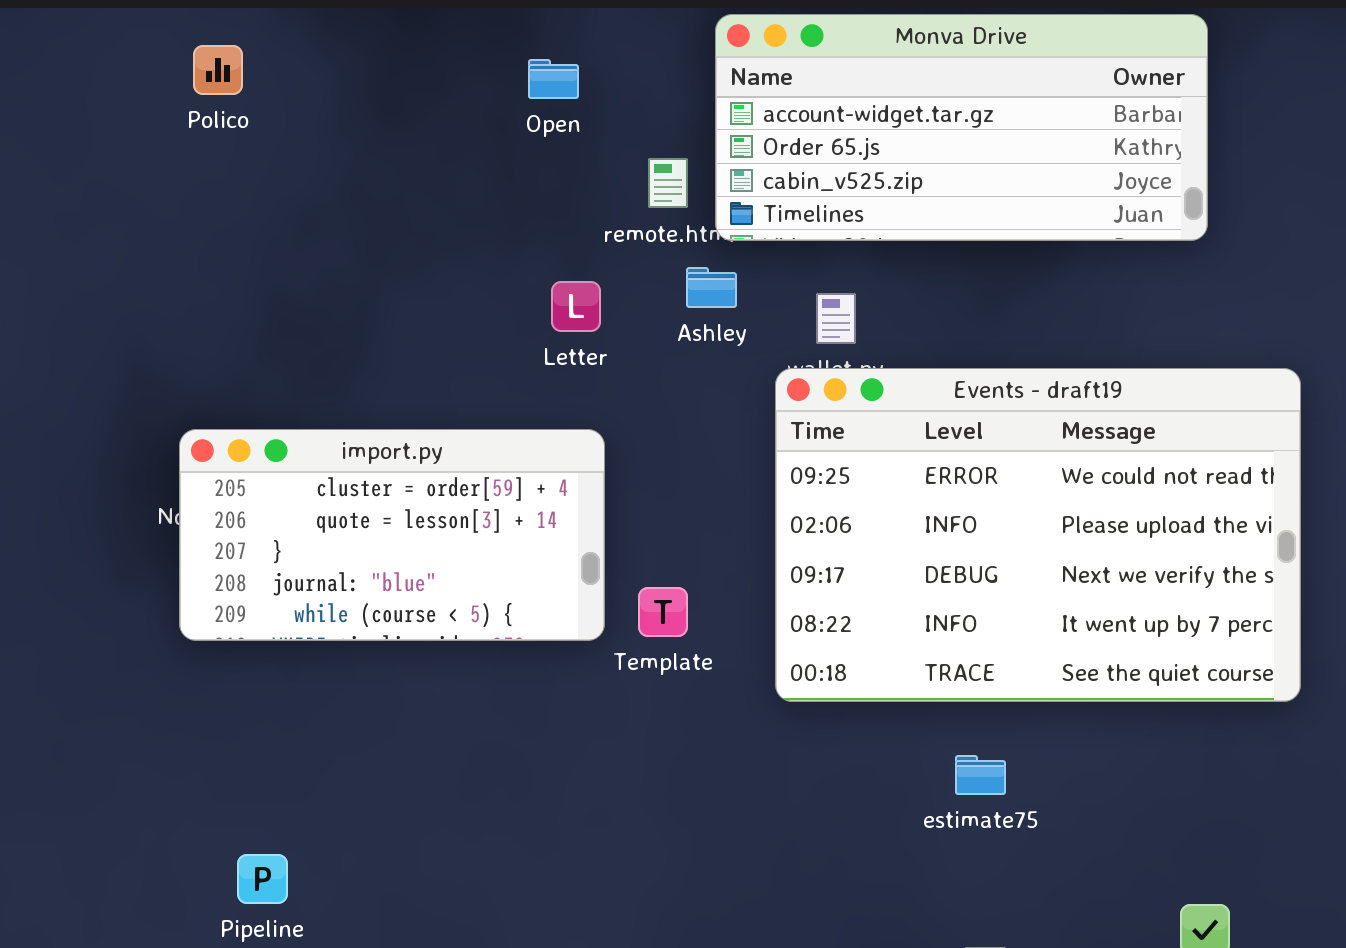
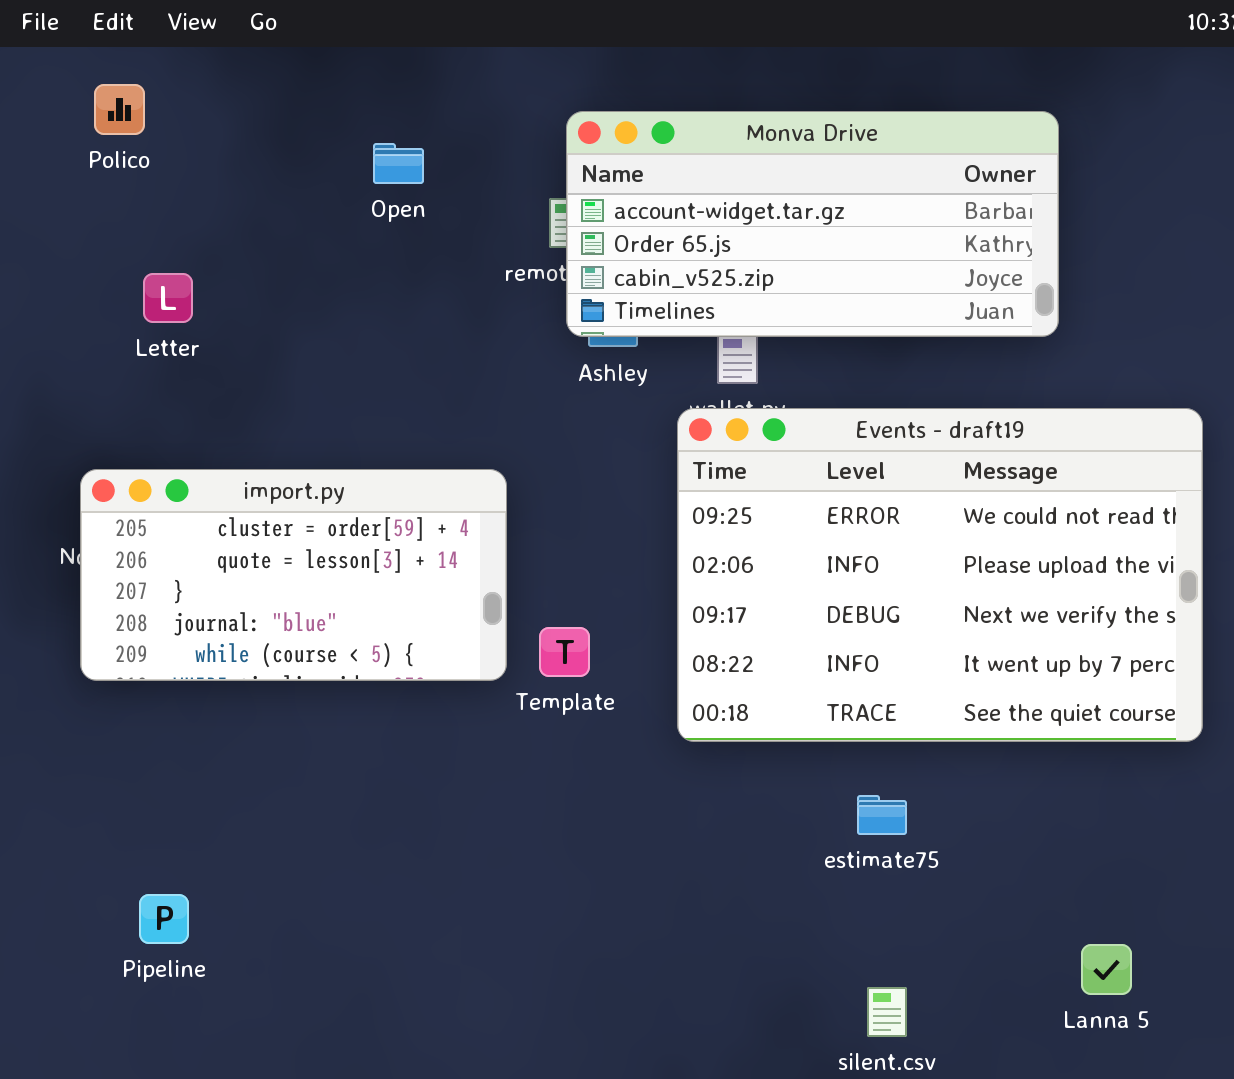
Monva Drive: [715,14,1208,241] -> [566,111,1059,337], moved
Open: [528,59,579,99] -> [373,143,424,184], moved
Letter: [551,281,601,332] -> [143,273,193,323], moved

